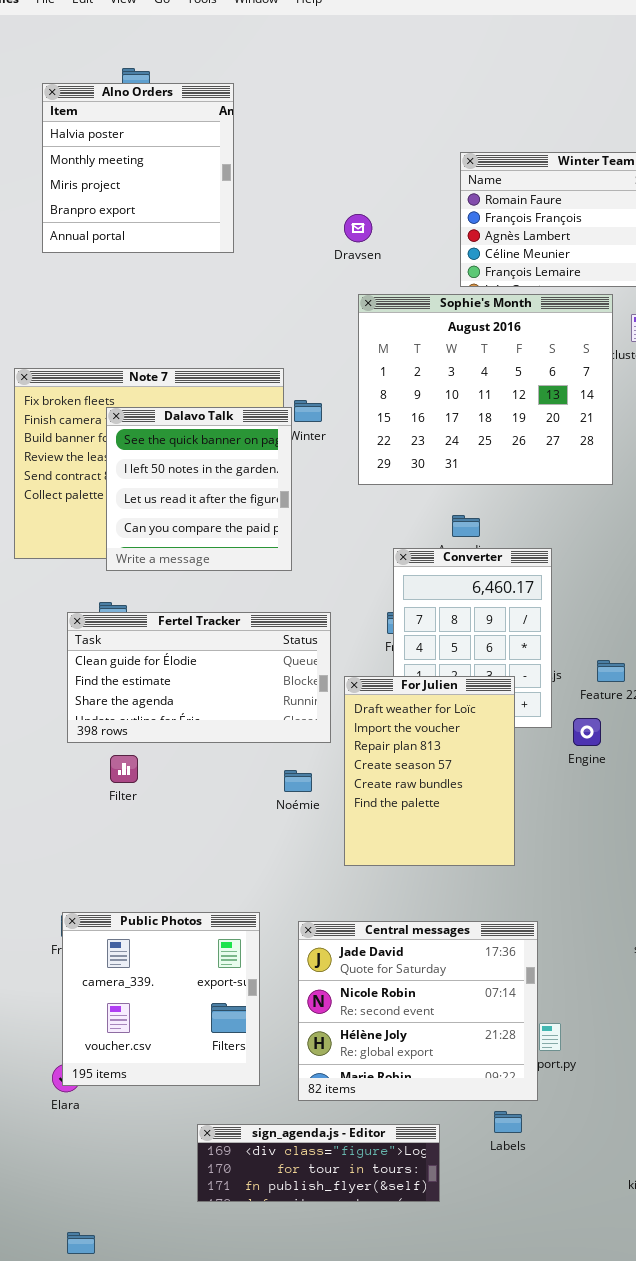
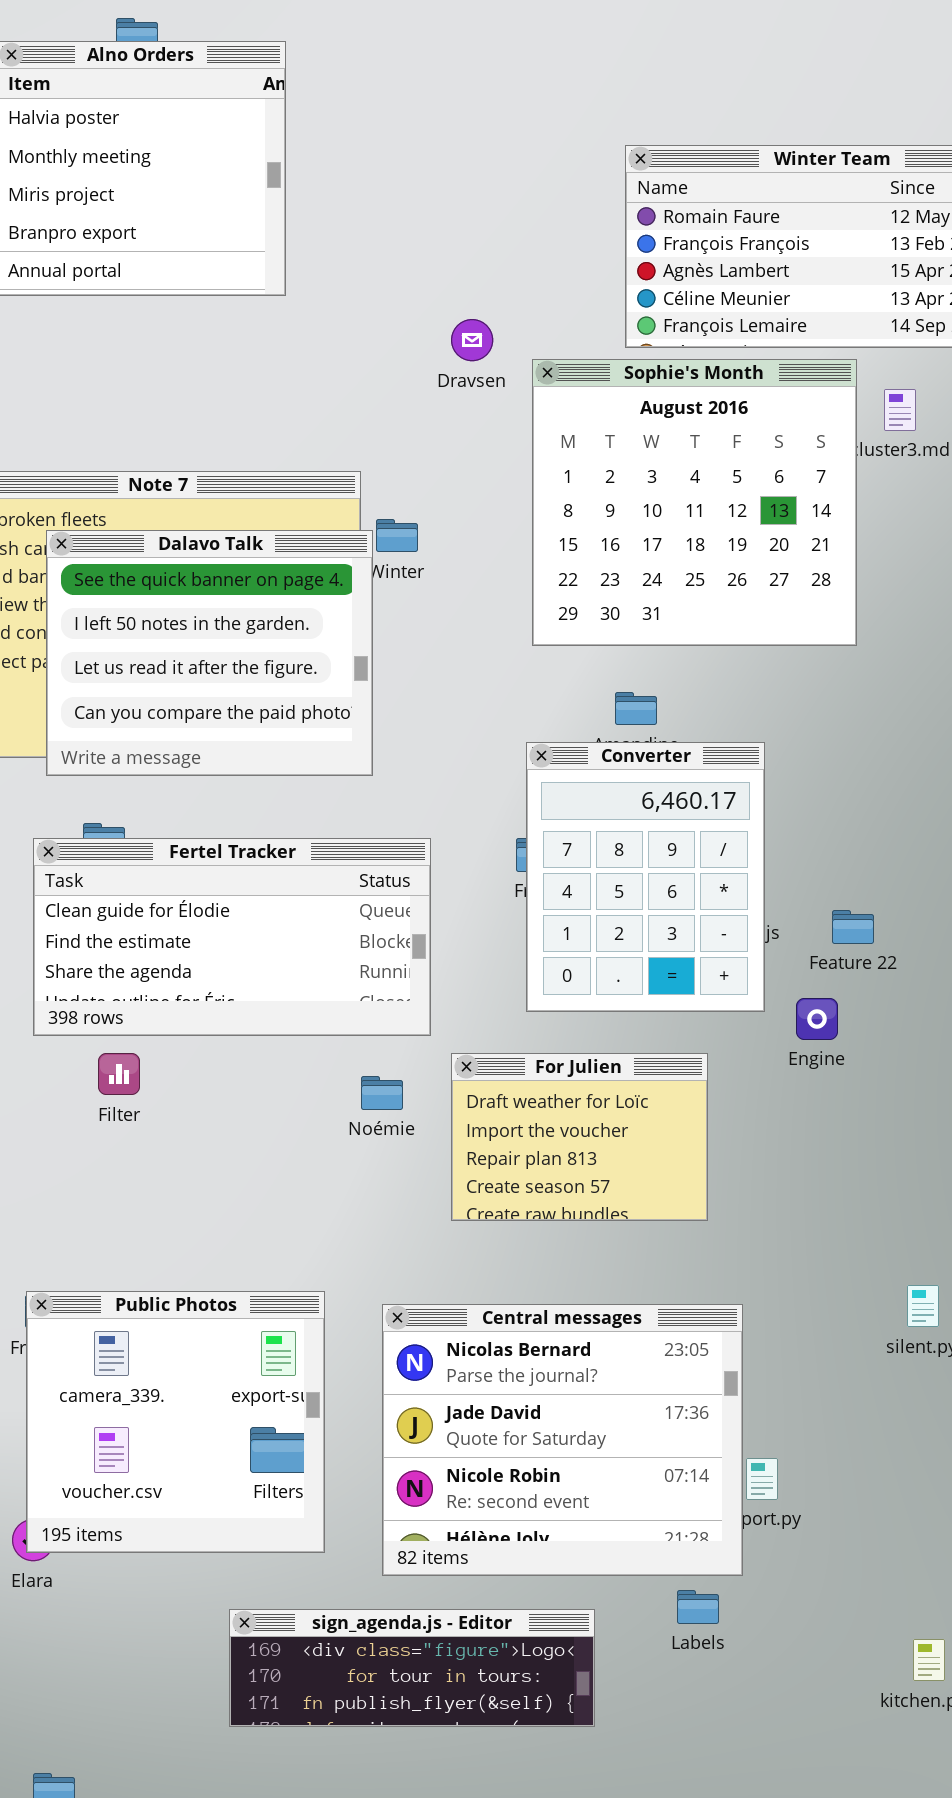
Dravsen: [344,214,372,242] -> [451,319,493,361], moved
Sophie's Month: [358,294,613,485] -> [532,359,857,646], resized
Dalavo Talk: [106,407,292,571] -> [46,530,373,776], resized
For Julien: [344,676,515,866] -> [451,1053,708,1221], resized
Central messages: [298,921,538,1101] -> [382,1304,743,1576], scrolled up 1 row

